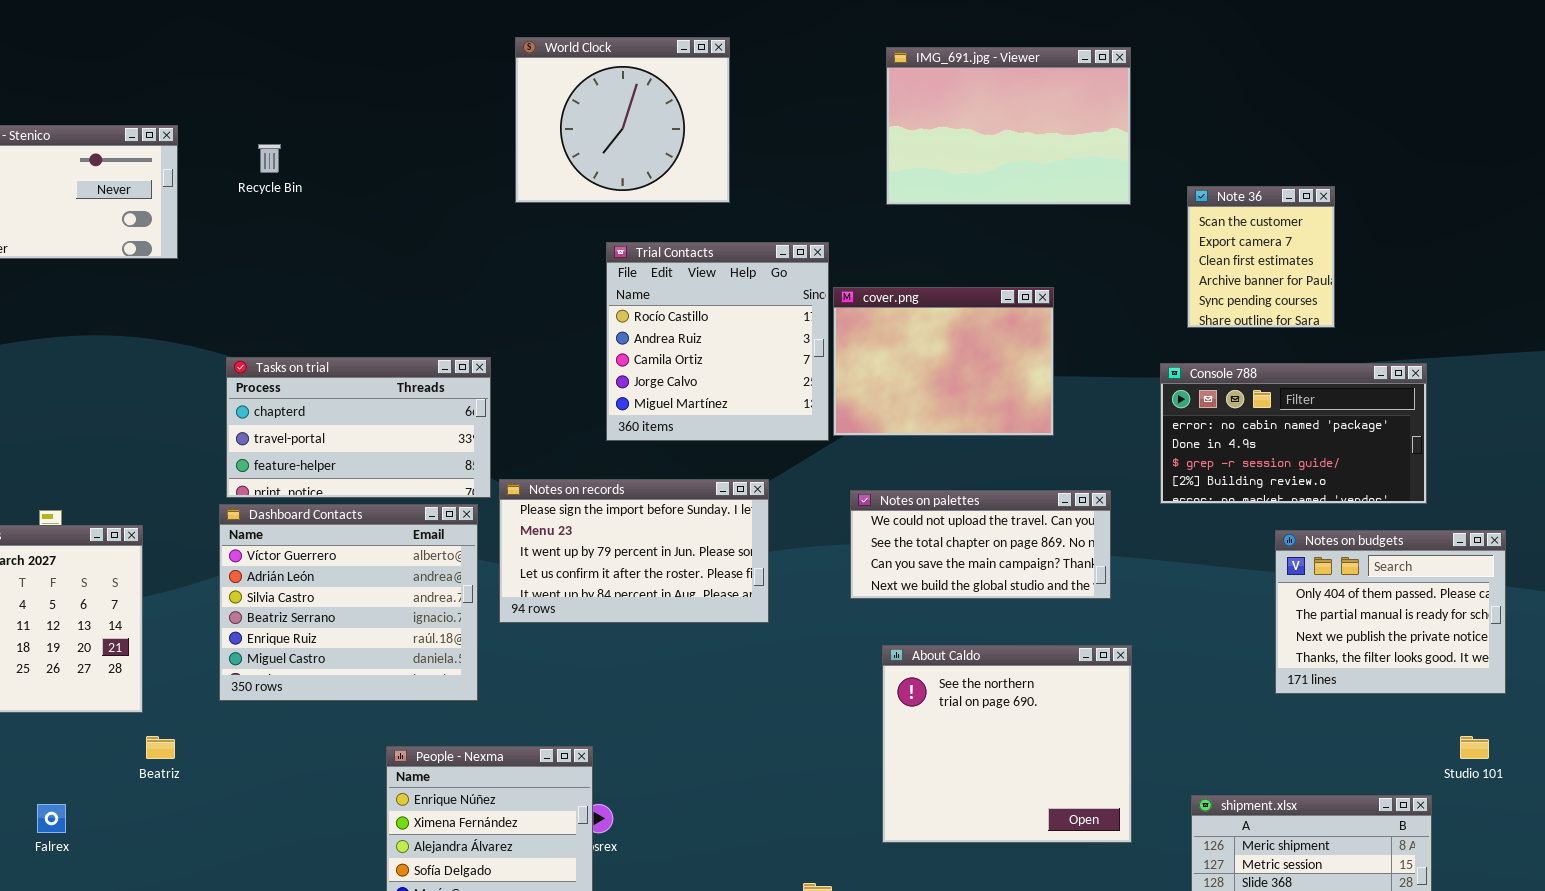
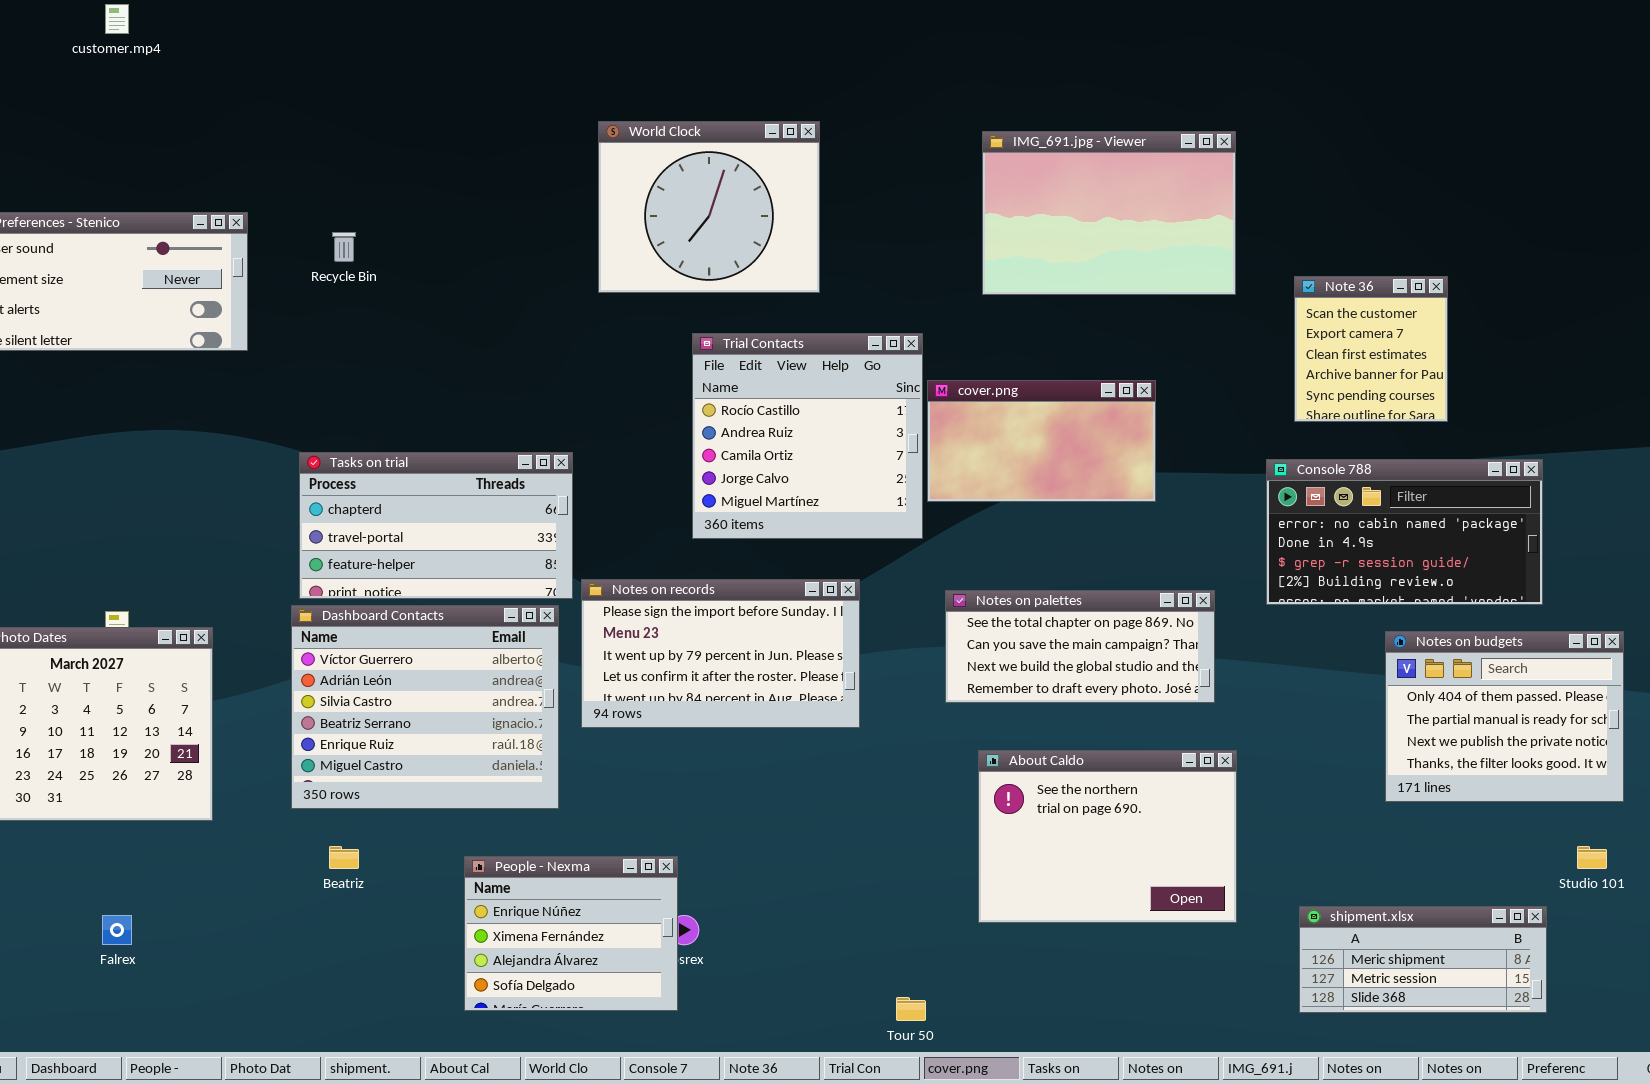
cover.png: [833,287,1054,436] -> [927,380,1156,502], resized
Notes on palettes: [850,490,1111,599] -> [945,590,1215,703], scrolled down 1 row
About Caldo: [882,645,1132,843] -> [978,750,1237,923], resized
Beatriz: [146,736,175,759] -> [329,846,359,869], moved

